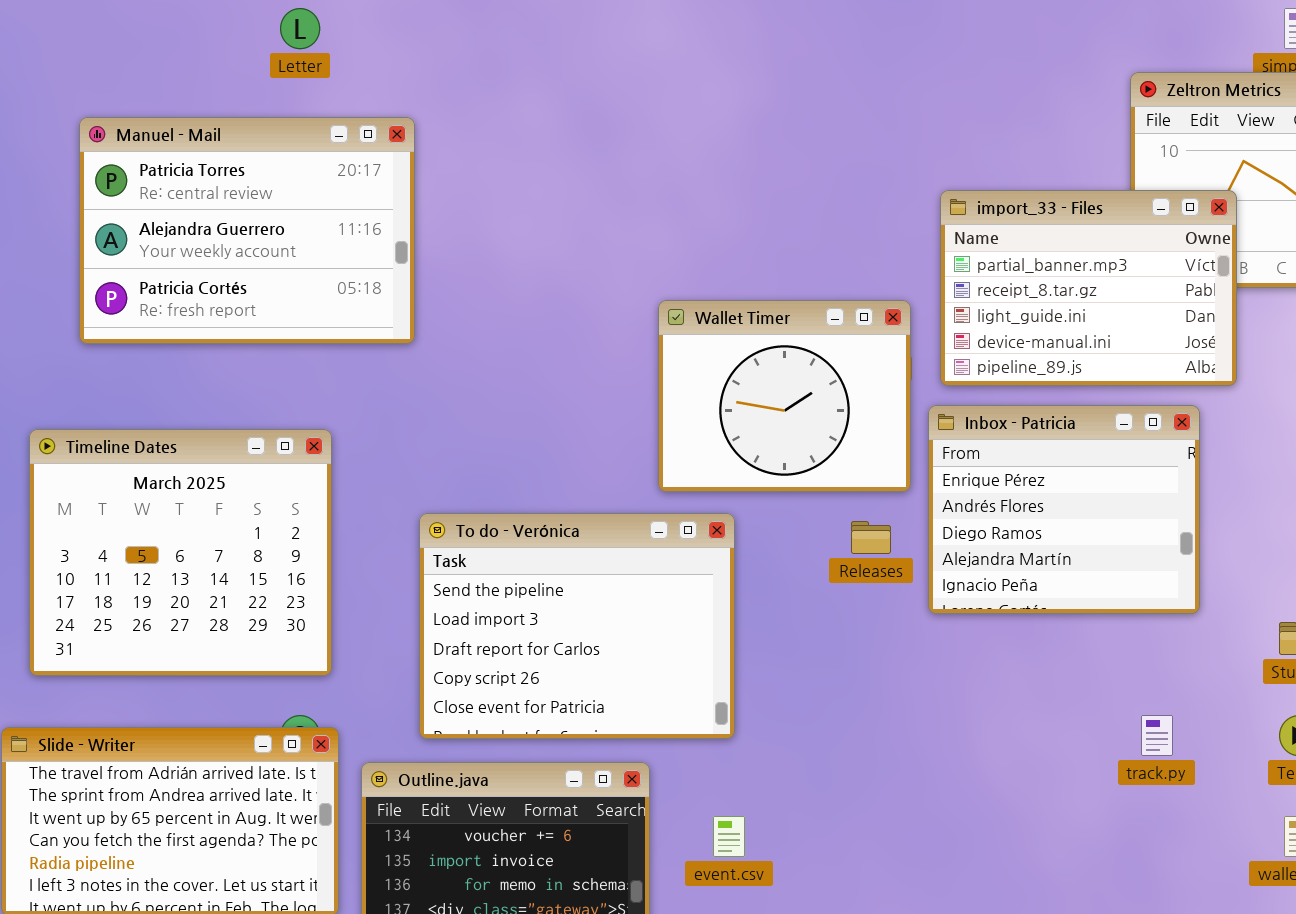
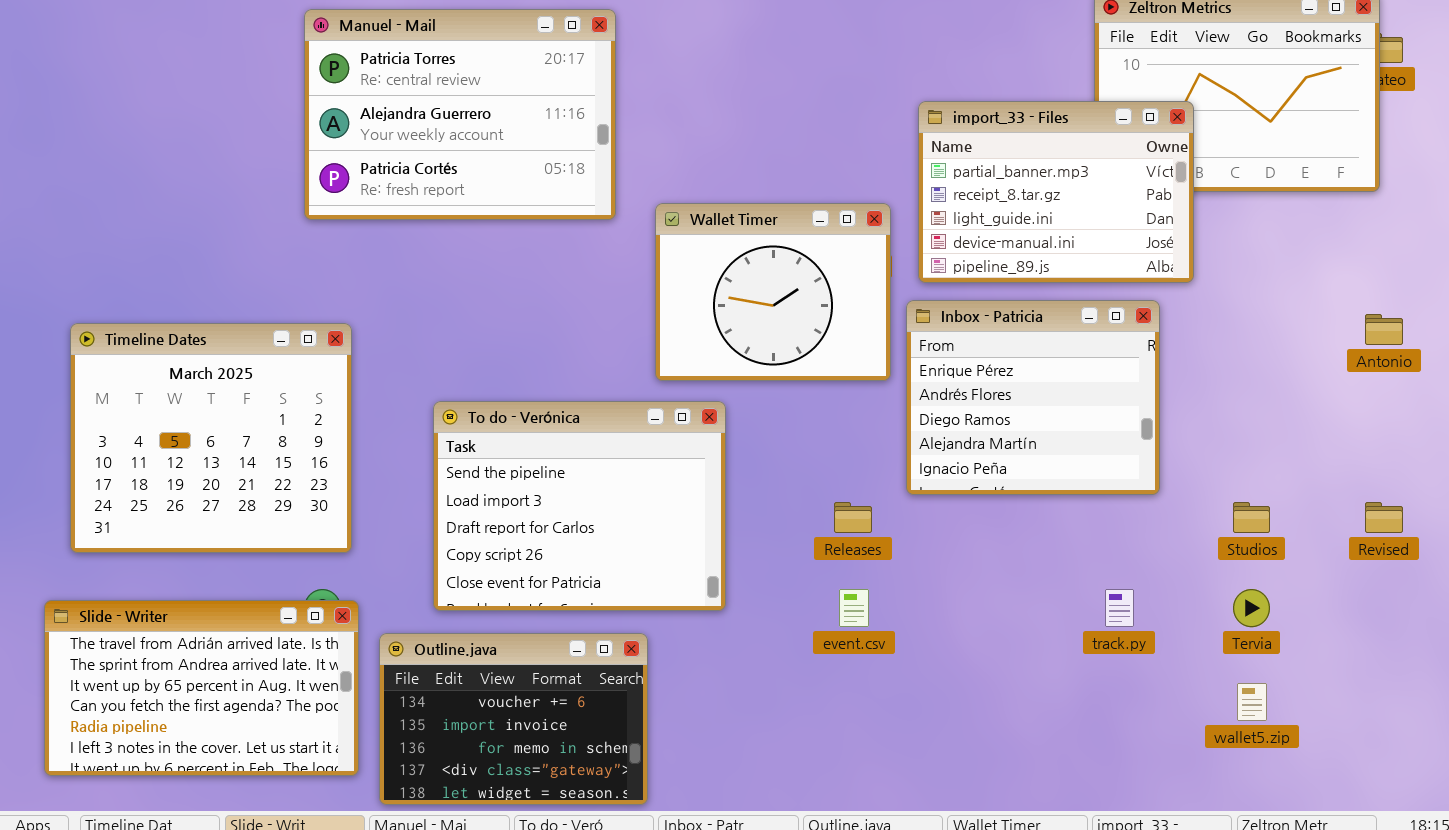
Manuel - Mail: [79,117,415,344] -> [304,9,616,220], moved
Releases: [851,521,891,554] -> [834,502,872,533], moved
event.csv: [713,816,745,857] -> [839,589,869,627], moved

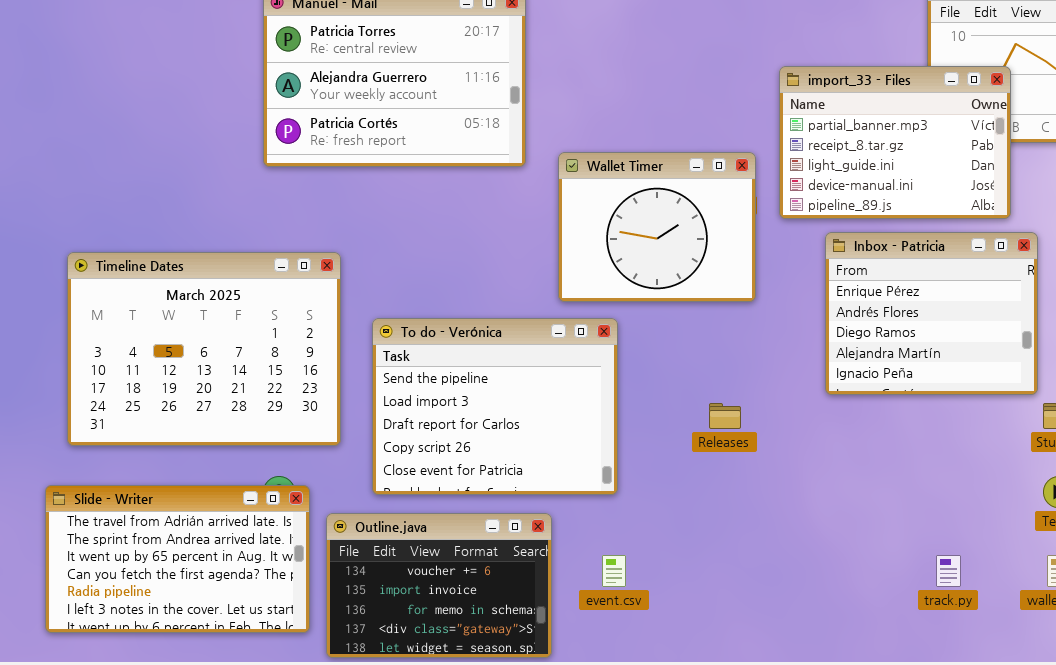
Inbox - Patricia: [906,300,1160,495] -> [825,232,1038,395], moved
Timeline Dates: [70,323,352,553] -> [67,252,341,446], resized
event.csv: [839,589,869,627] -> [602,555,626,587], moved
track.py: [1105,589,1134,627] -> [936,555,961,587], moved

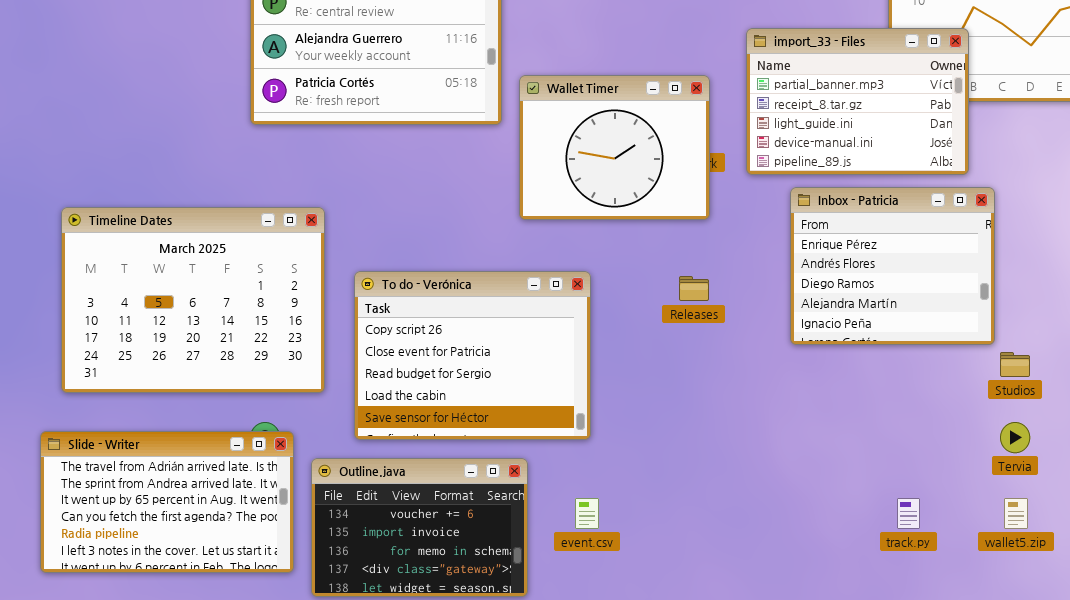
Wallet Timer: [558,152,756,302] -> [519,75,710,220], moved
To do - Verónica: [372,318,618,495] -> [354,271,591,440], scrolled down 3 rows
Releases: [709,403,741,429] -> [679,276,709,301], moved

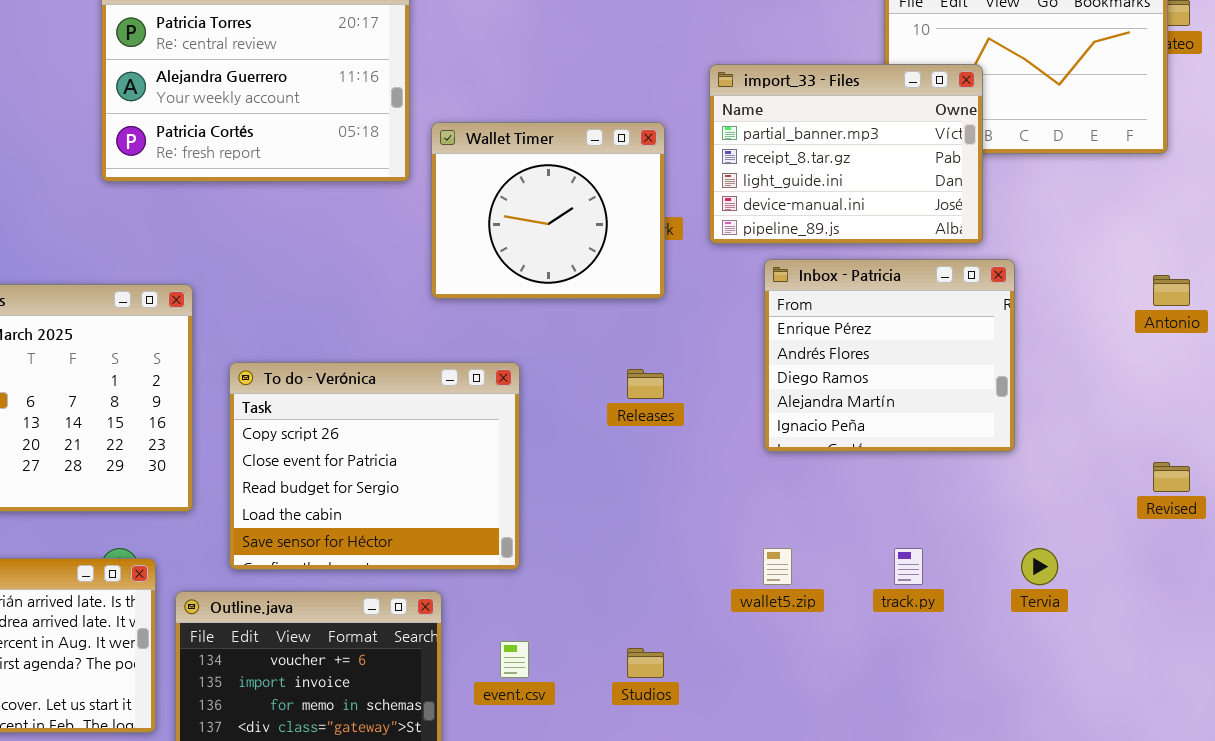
Studios: [1000,352,1030,377] -> [627,648,664,678], moved
track.py: [897,498,920,529] -> [894,548,923,585], moved
wallet5.zip: [1004,498,1028,529] -> [763,548,792,585], moved

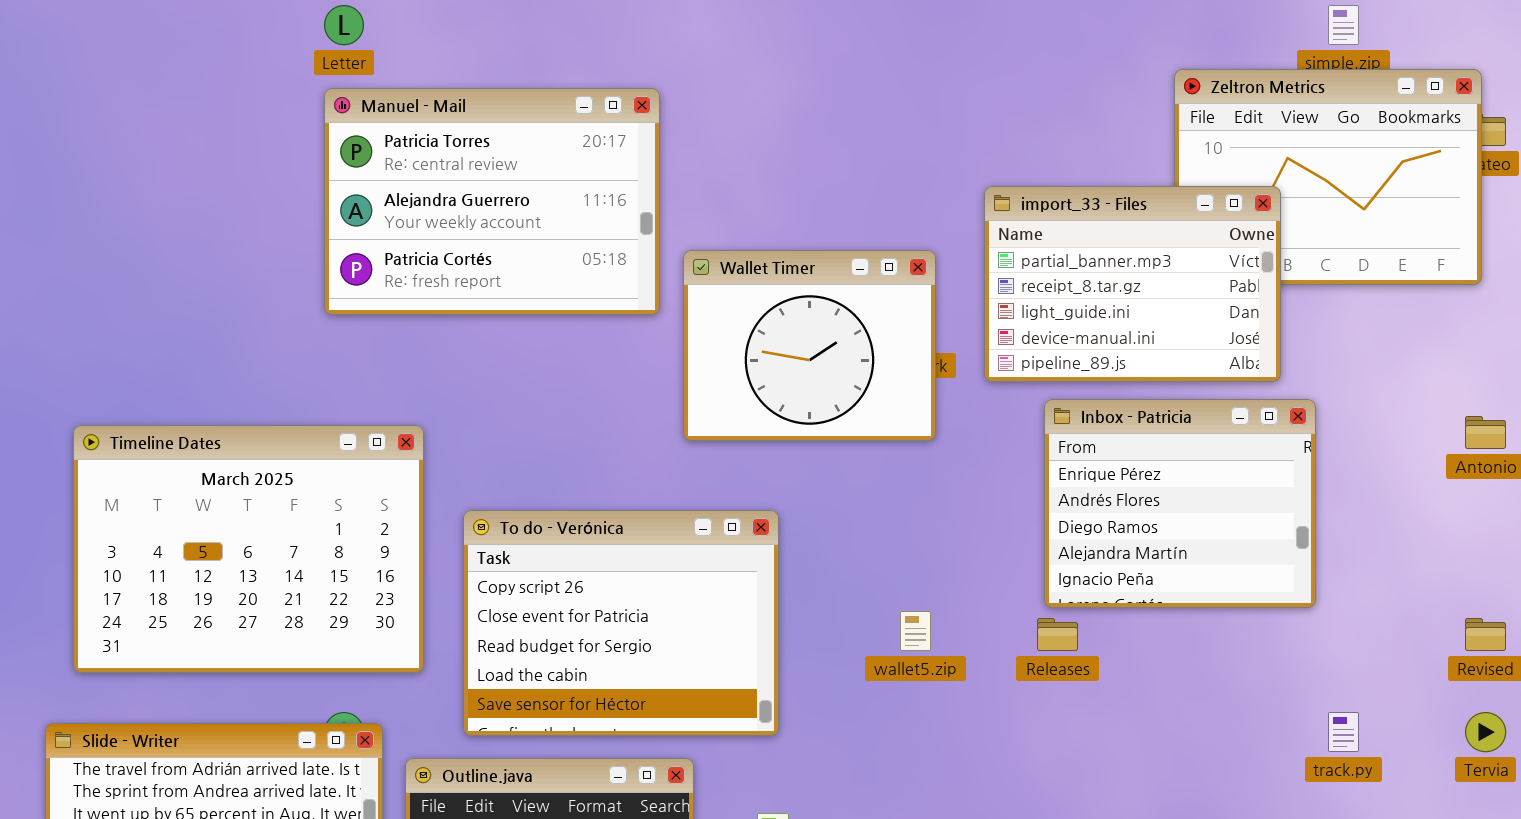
Releases: [627,369,664,399] -> [1037,618,1078,651], moved
wallet5.zip: [763,548,792,585] -> [900,611,931,651], moved
track.py: [894,548,923,585] -> [1328,712,1359,752], moved
Tervia: [1021,548,1058,585] -> [1465,712,1506,752], moved

